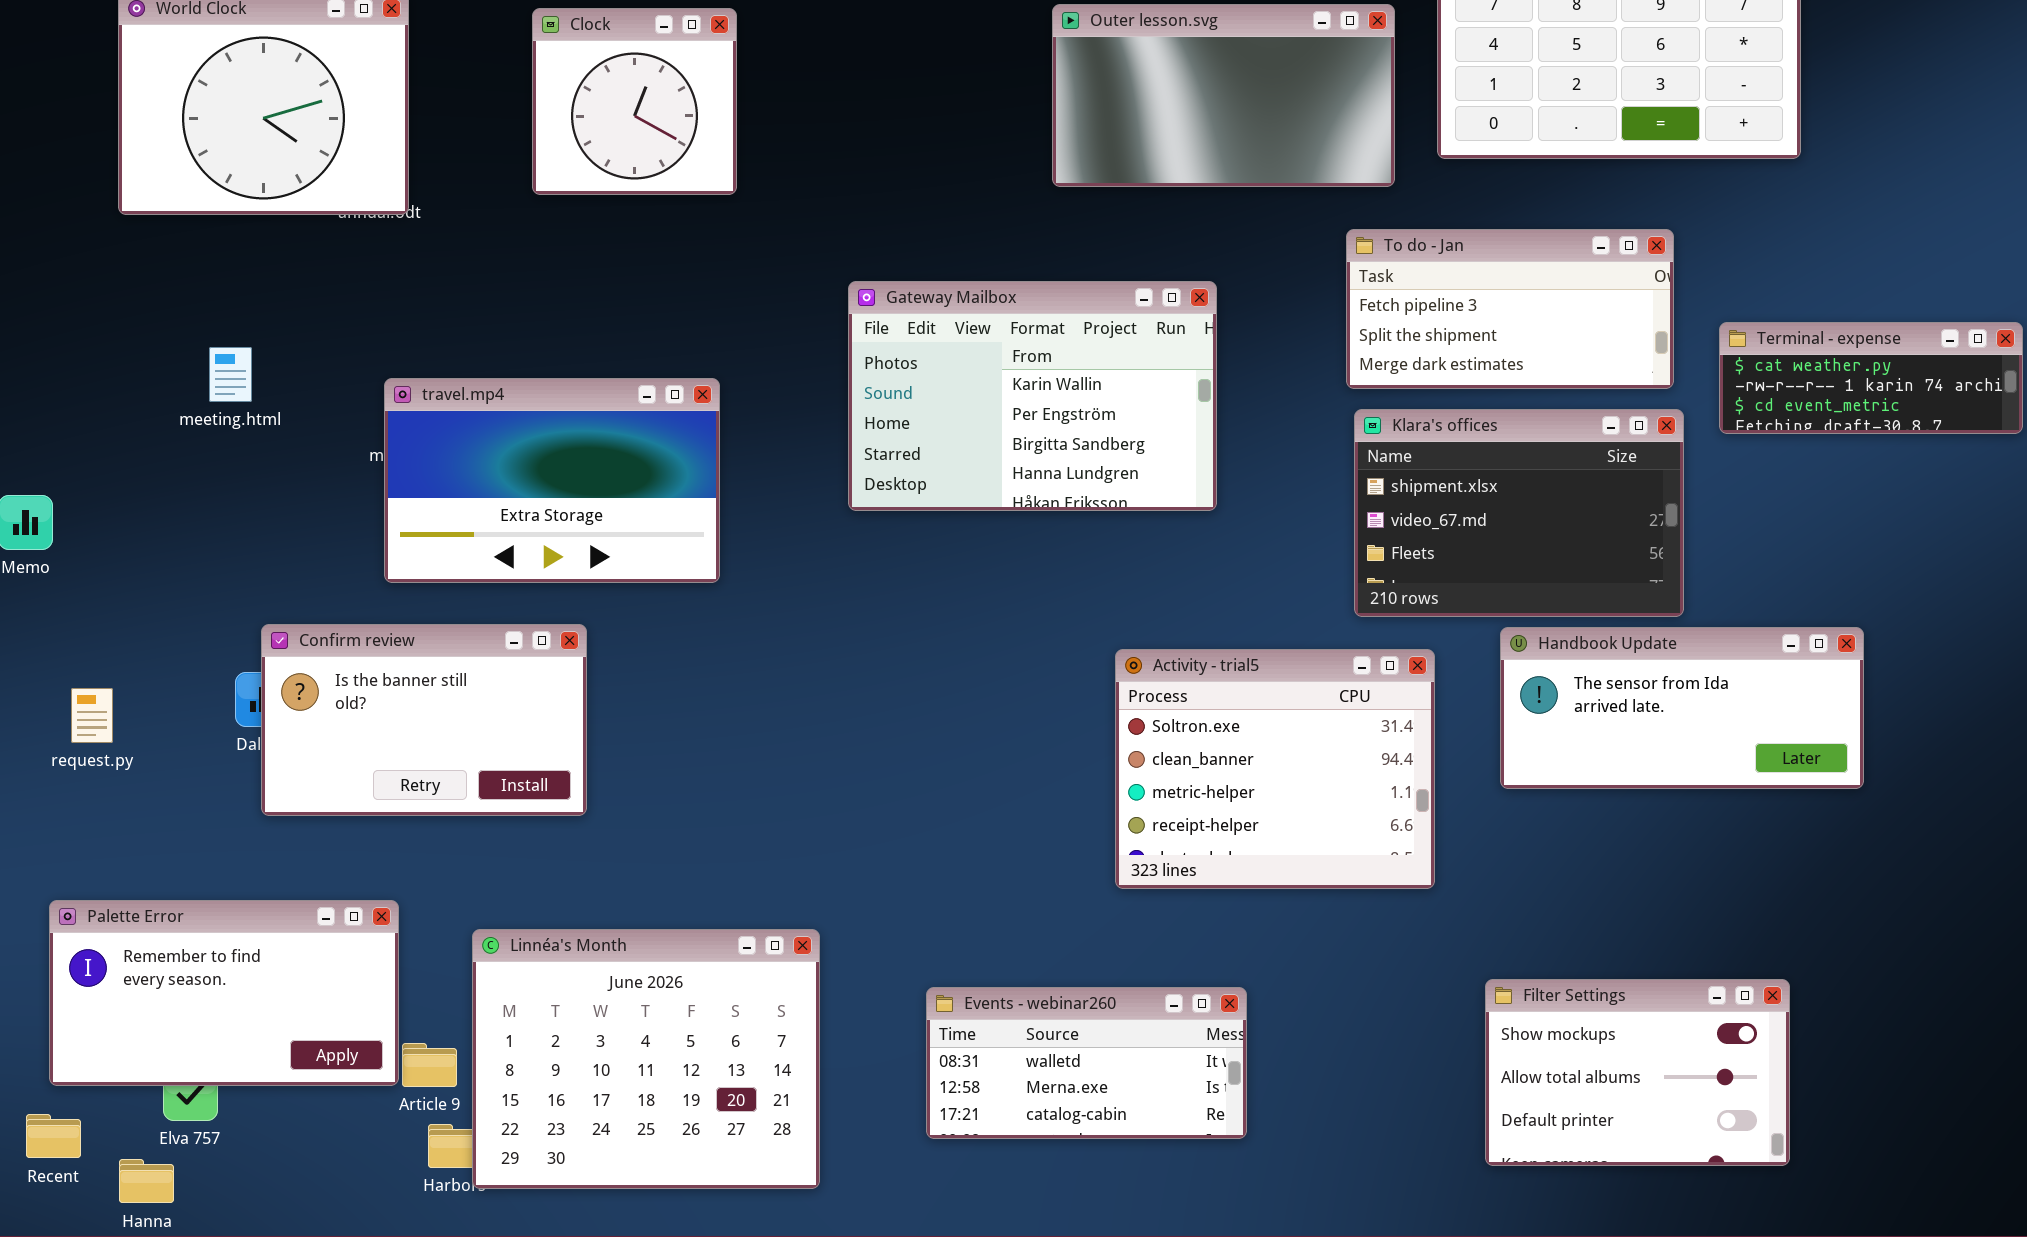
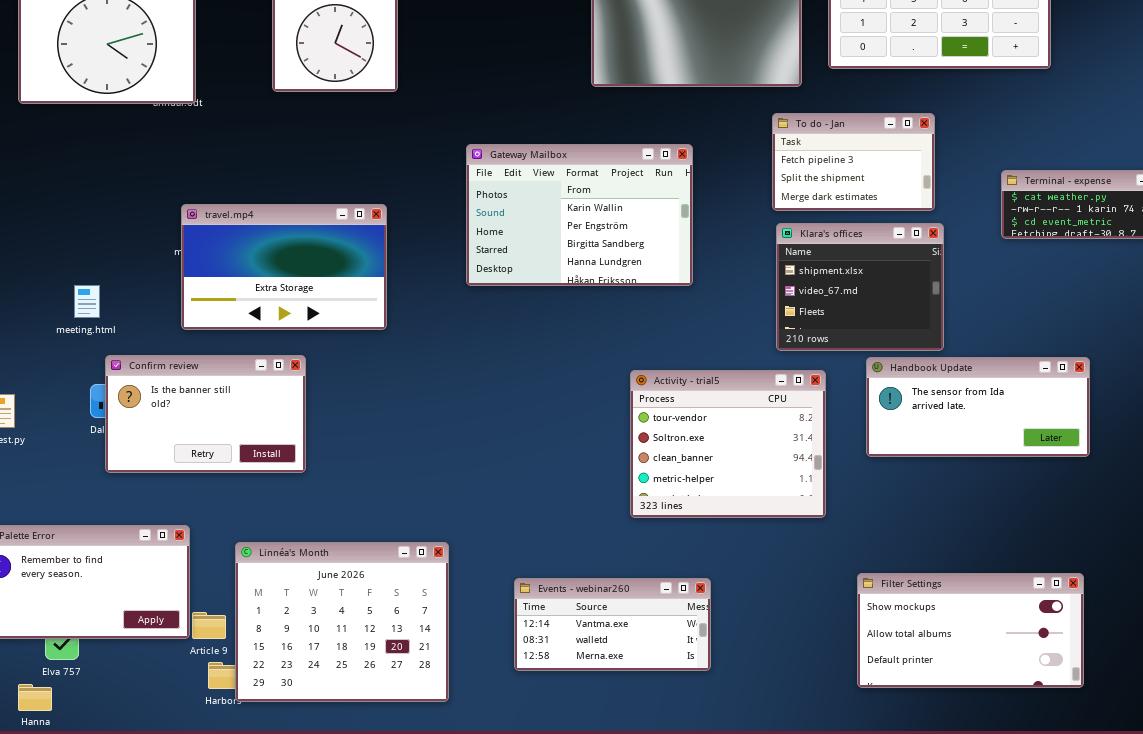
To do - Jan: [1346,229,1674,389] -> [772,113,935,211], resized
meeting.html: [209,347,252,402] -> [74,285,100,318], moved
Klara's offices: [1354,409,1684,617] -> [776,223,944,351], resized
Activity - trial5: [1115,649,1435,889] -> [630,370,826,518], scrolled up 1 row
Filter Settings: [1485,979,1790,1166] -> [857,573,1084,688], resized
Events - webinar260: [926,987,1247,1139] -> [514,578,711,671], scrolled up 1 row

